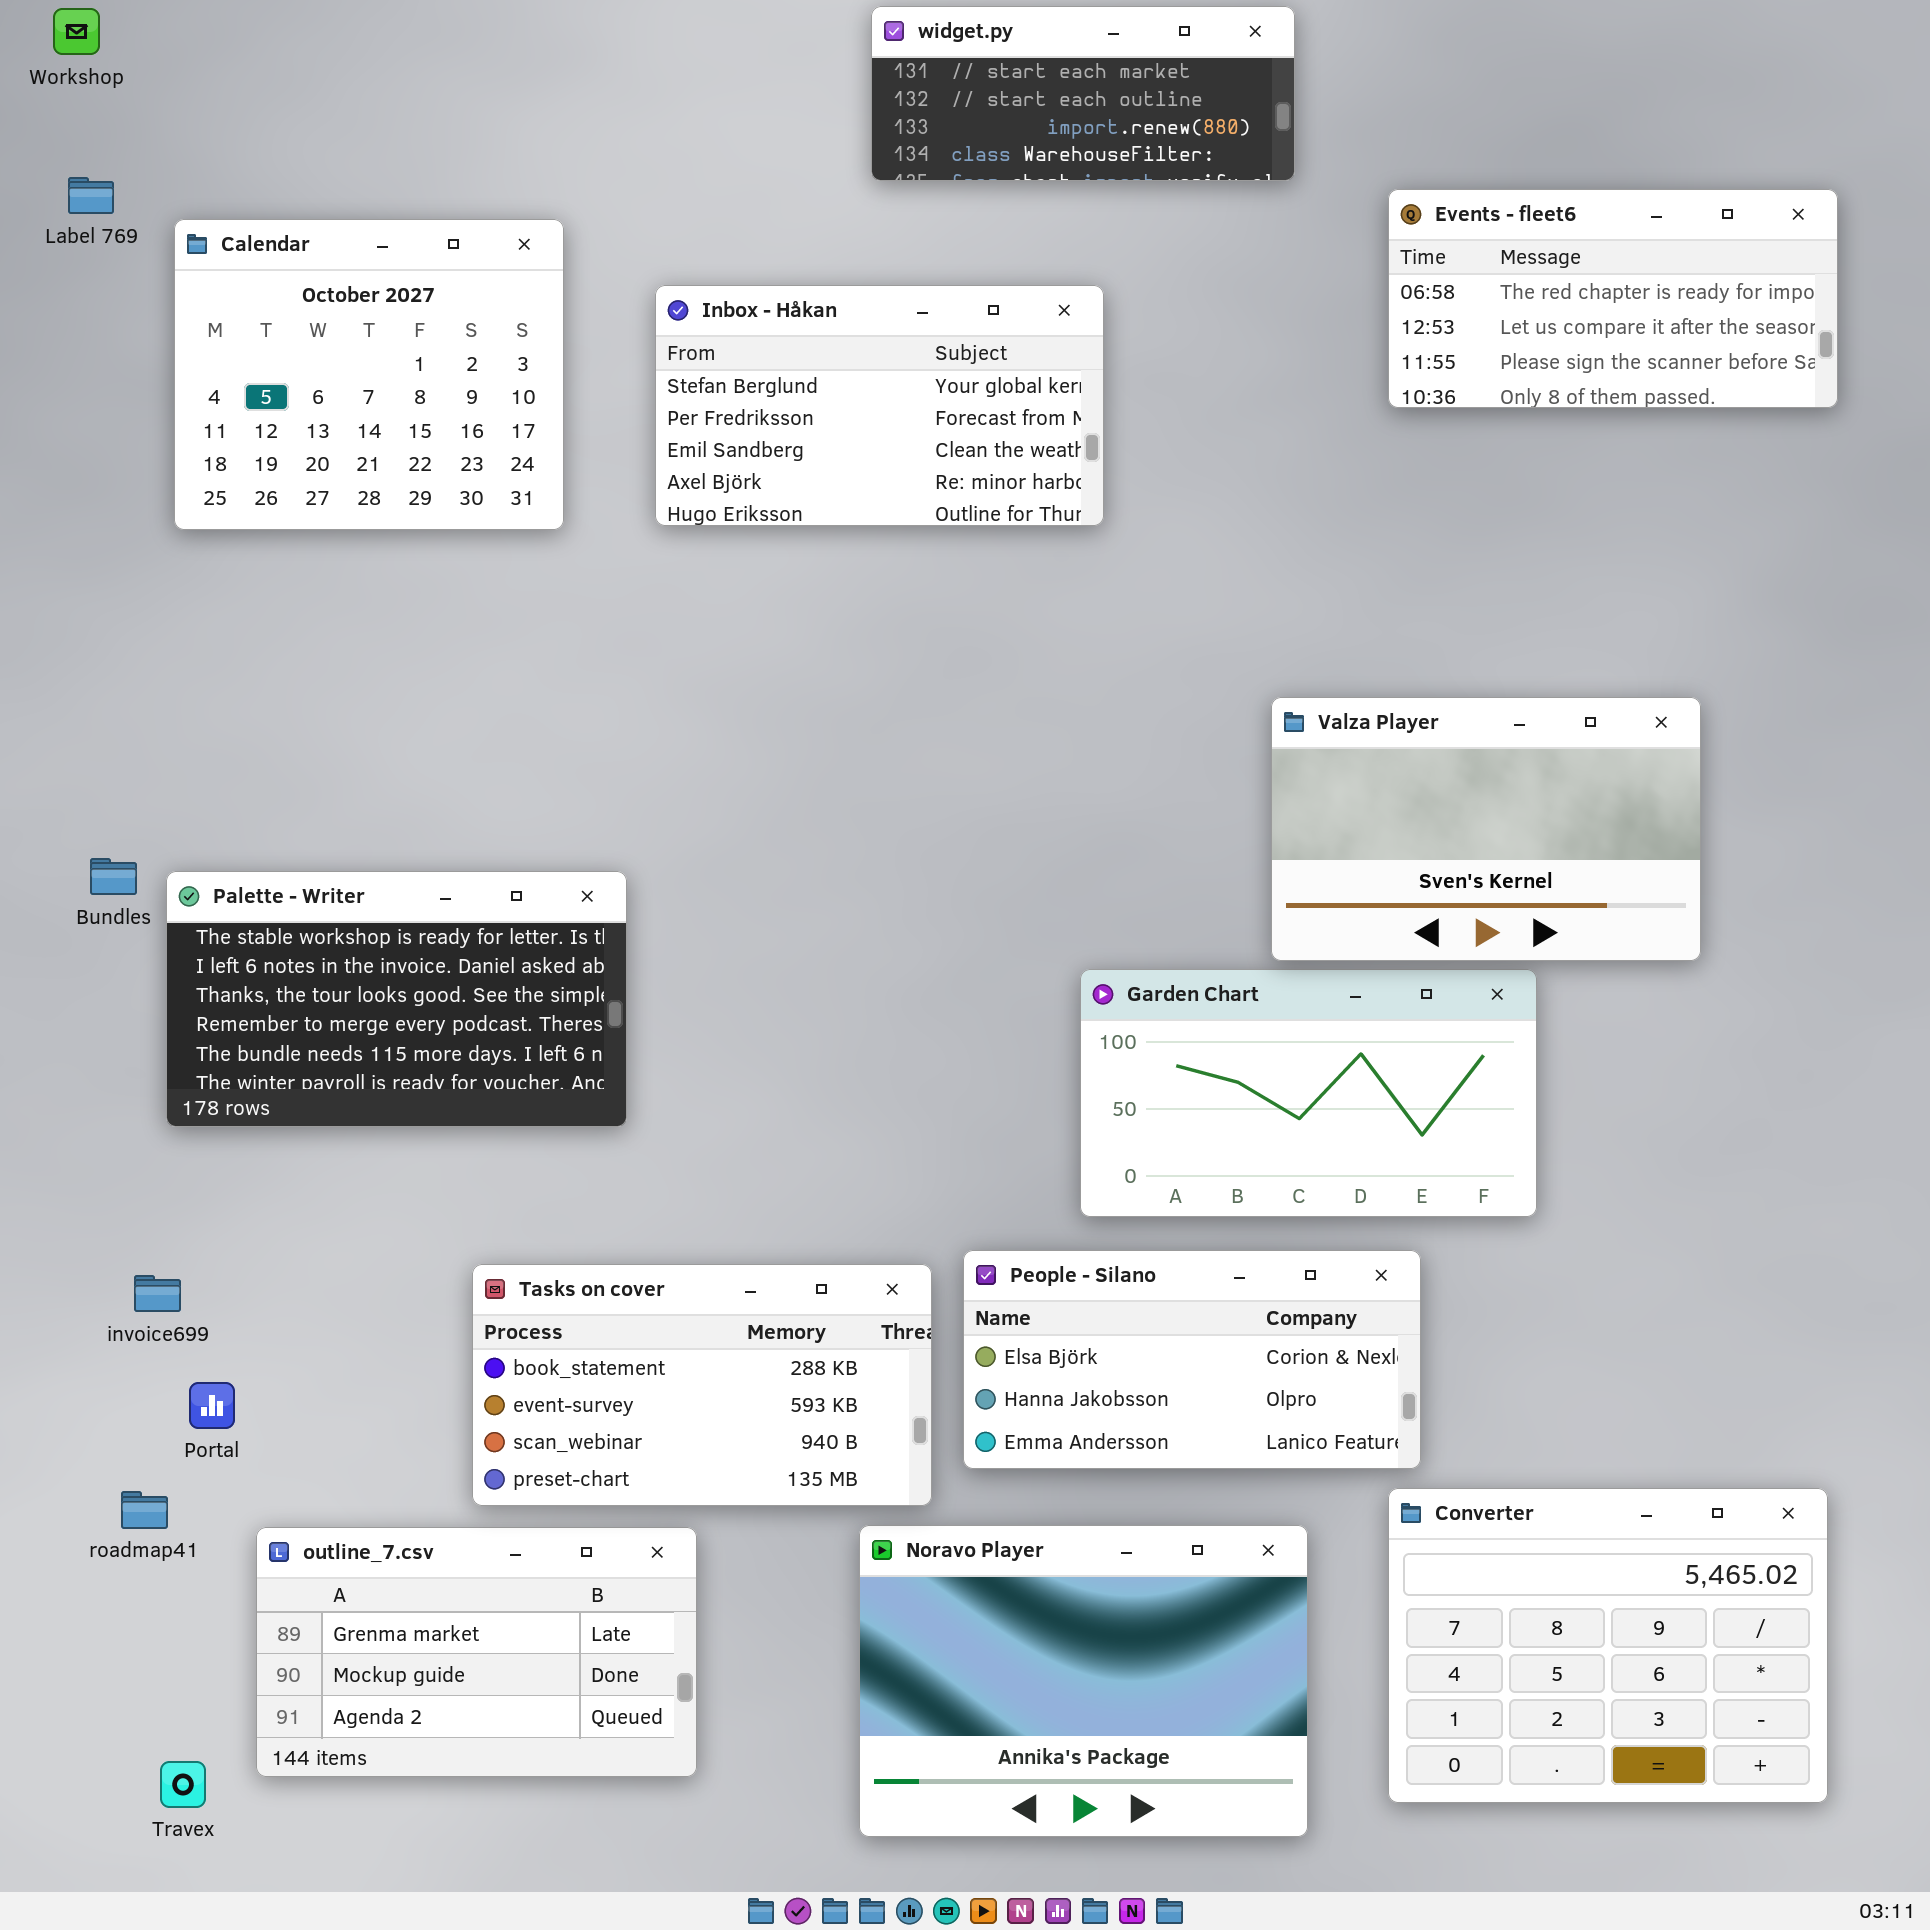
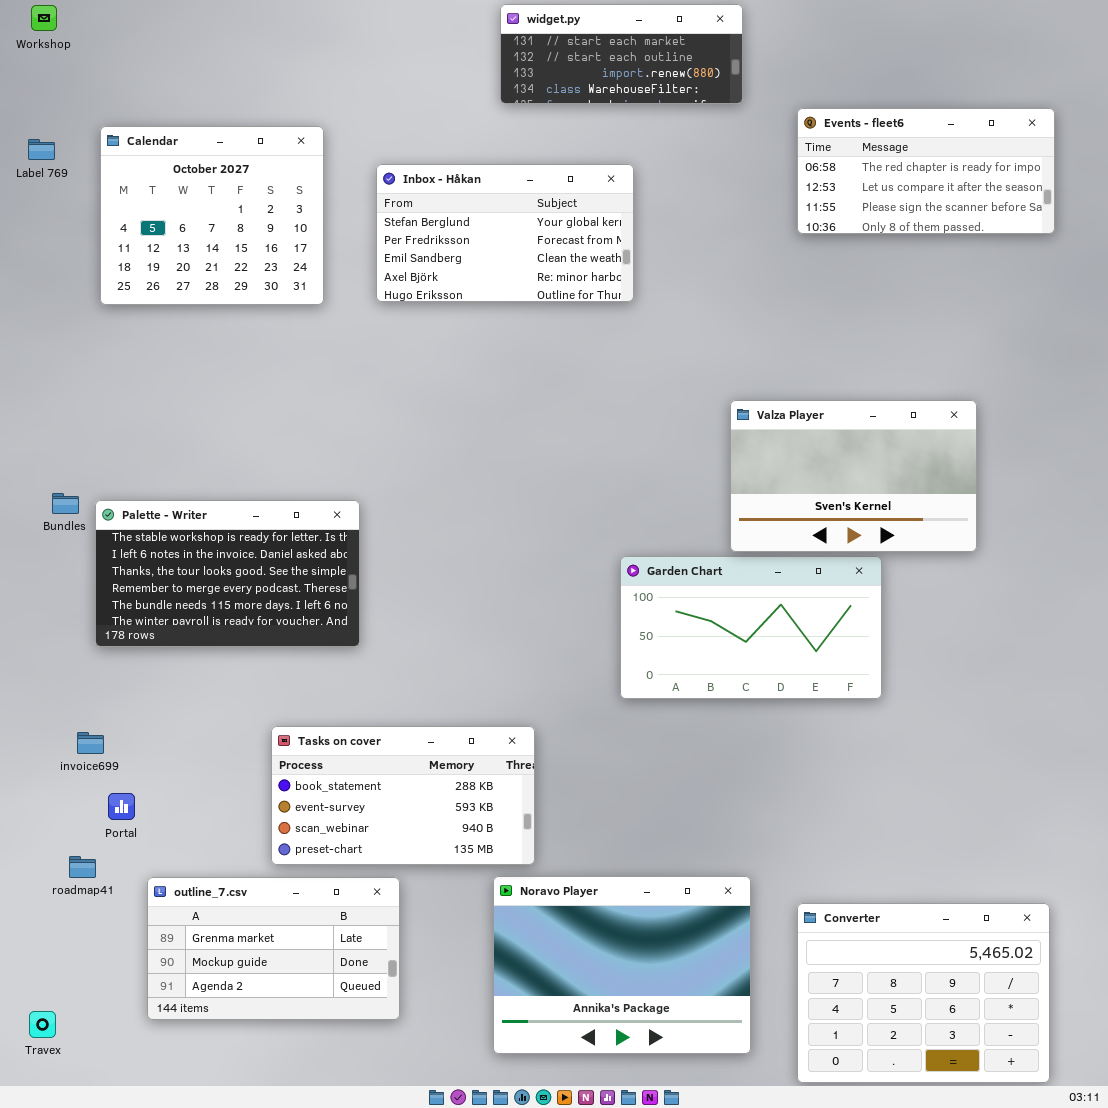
Label 769: [68,177,114,214] -> [28,139,55,160], moved
People - Silano: [963,1250,1421,1469] -> none, closed
Converter: [1388,1488,1828,1803] -> [797,903,1050,1083], moved
Travex: [160,1761,206,1808] -> [29,1011,56,1038], moved

